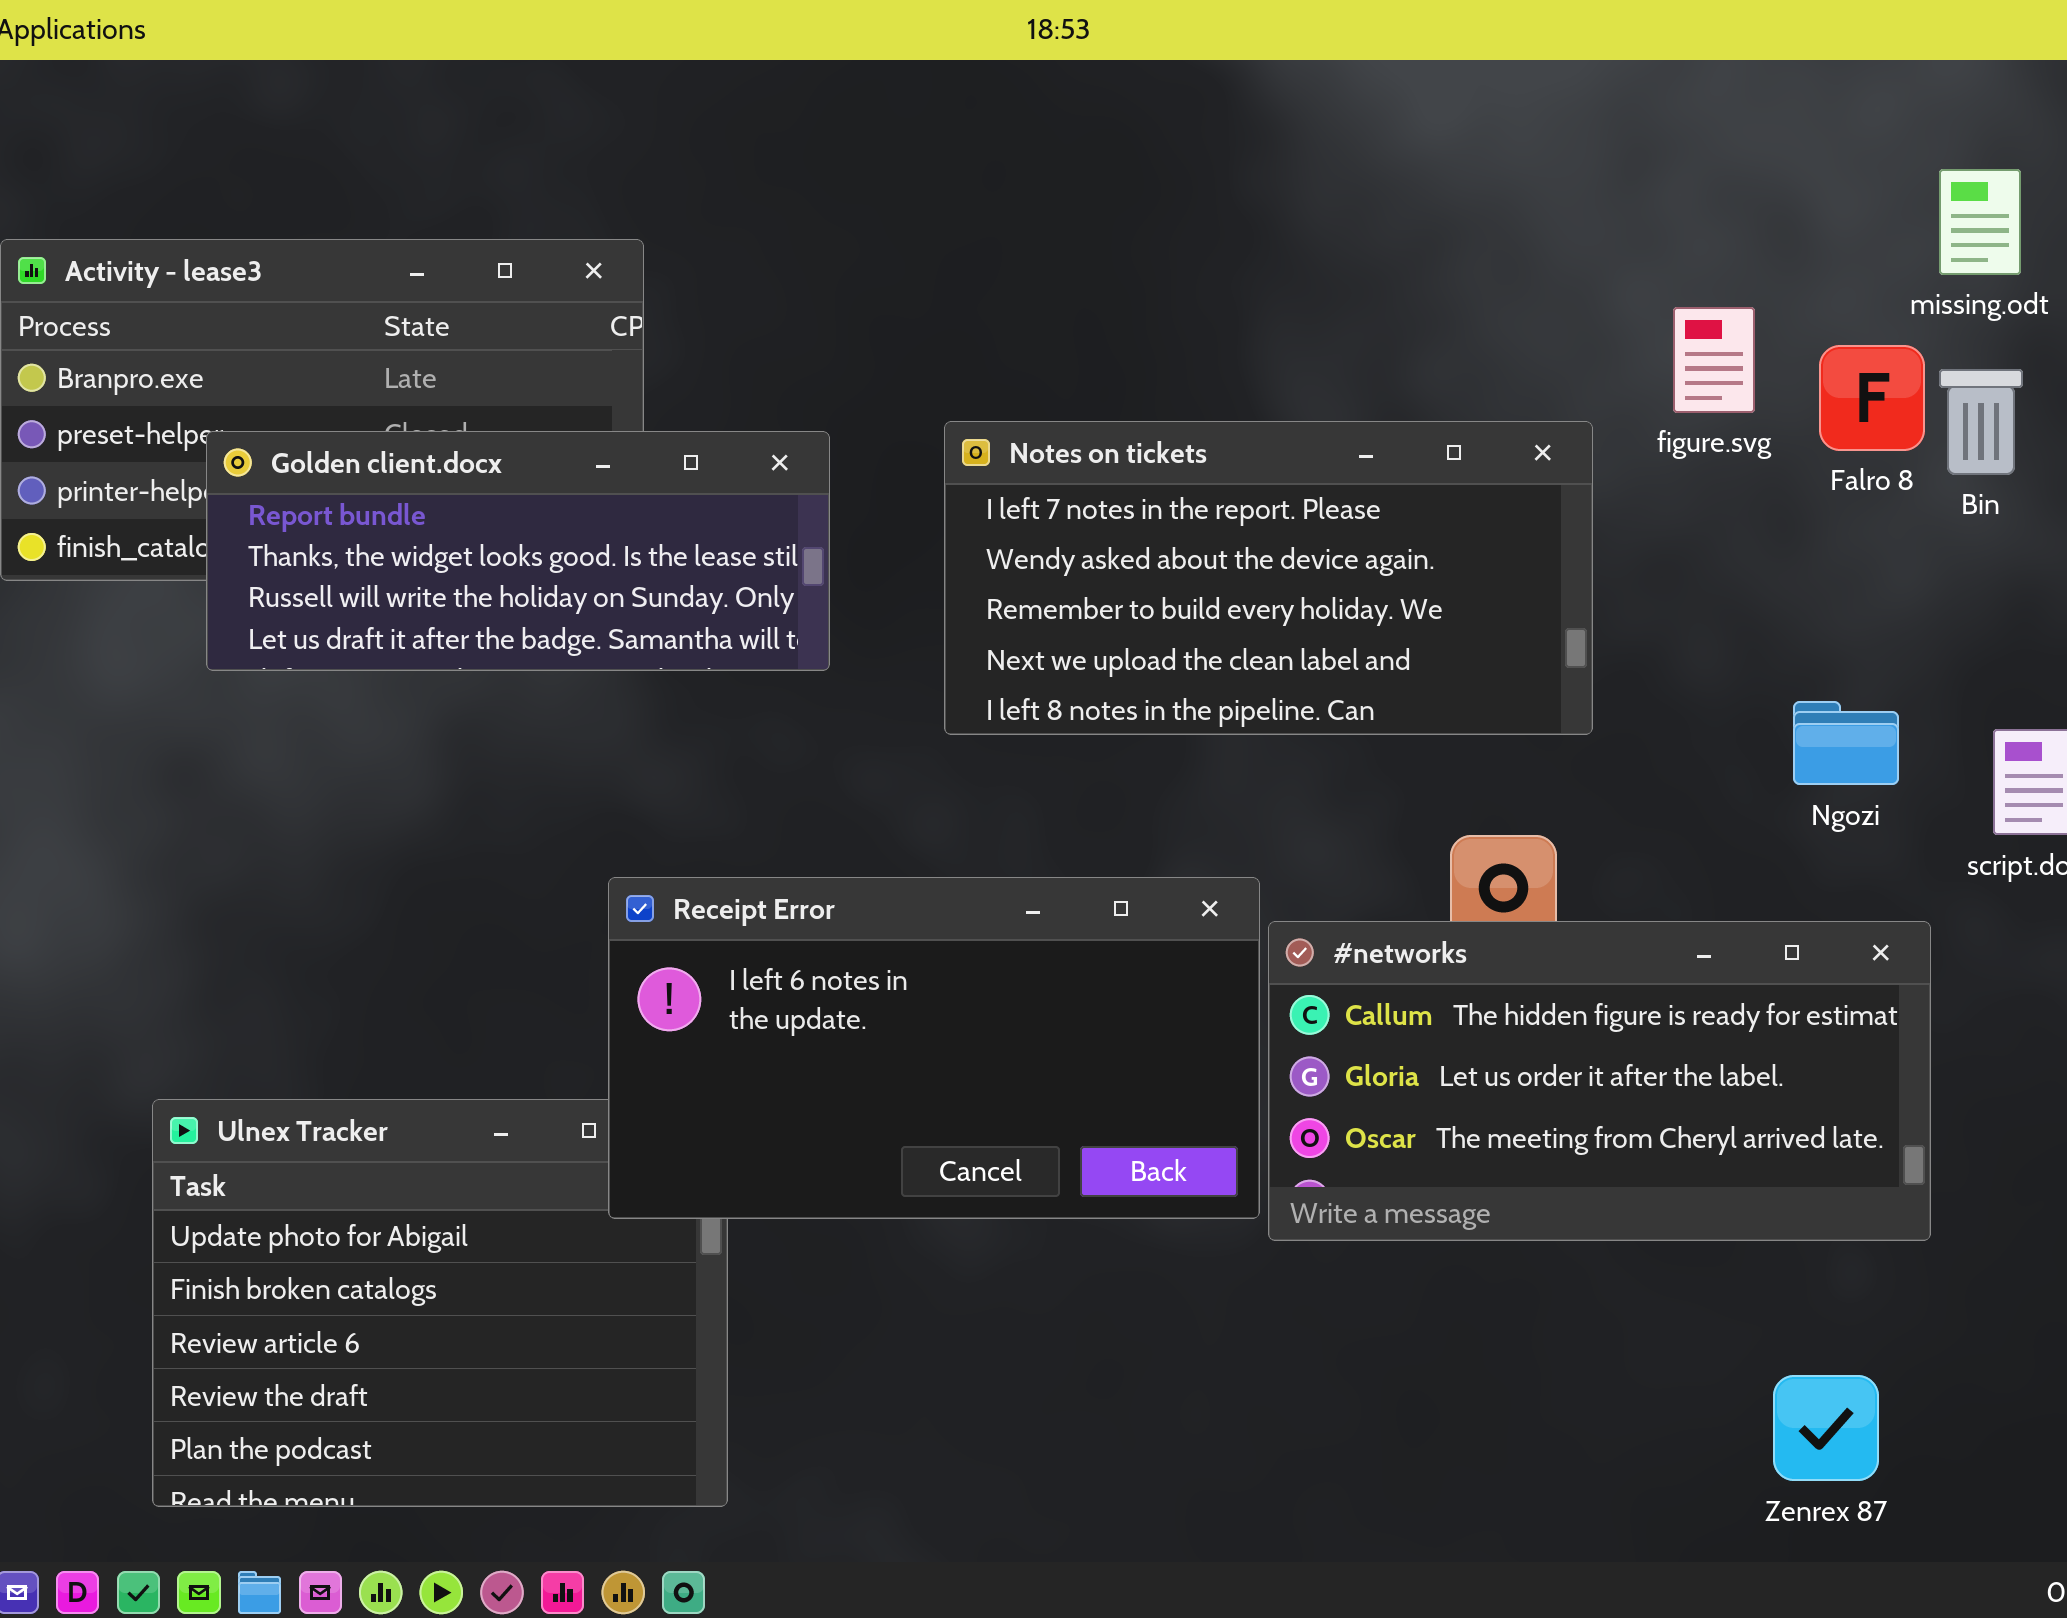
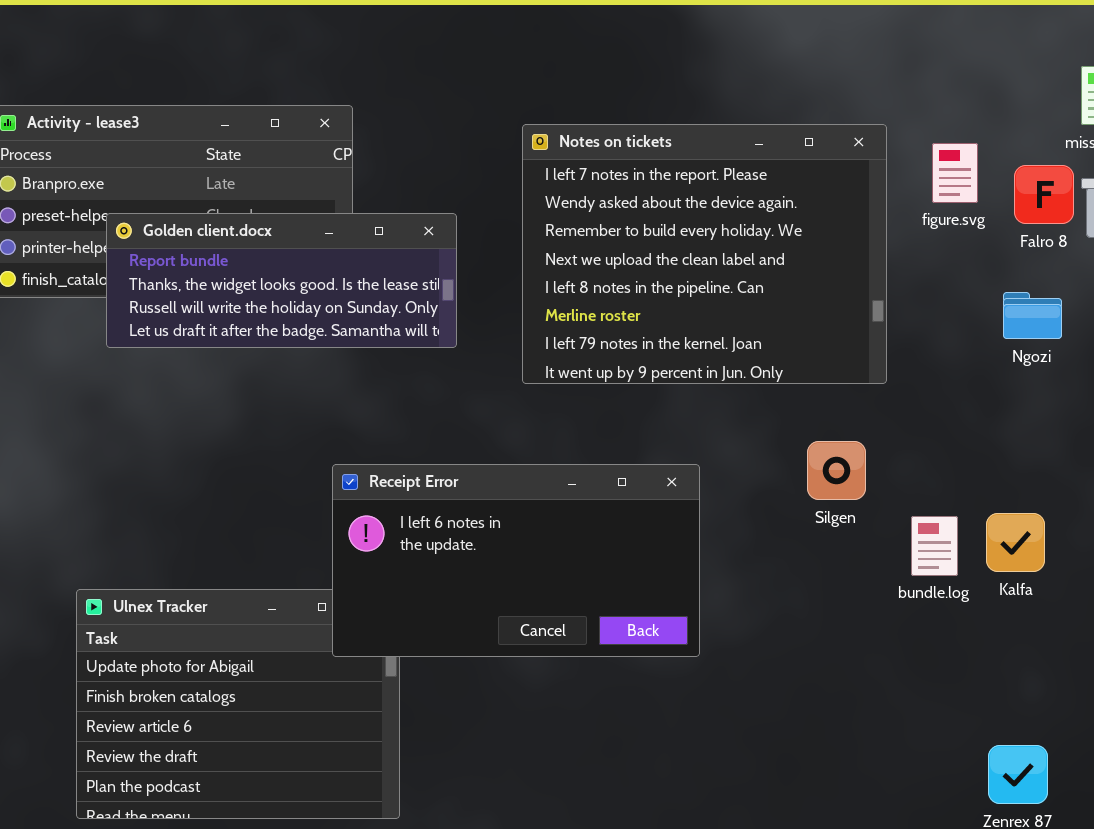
Notes on tickets: [944,421,1593,735] -> [522,124,887,384], resized
Ngozi: [1793,701,1899,785] -> [1003,292,1062,339], moved
#networks: [1268,921,1931,1241] -> none, closed

